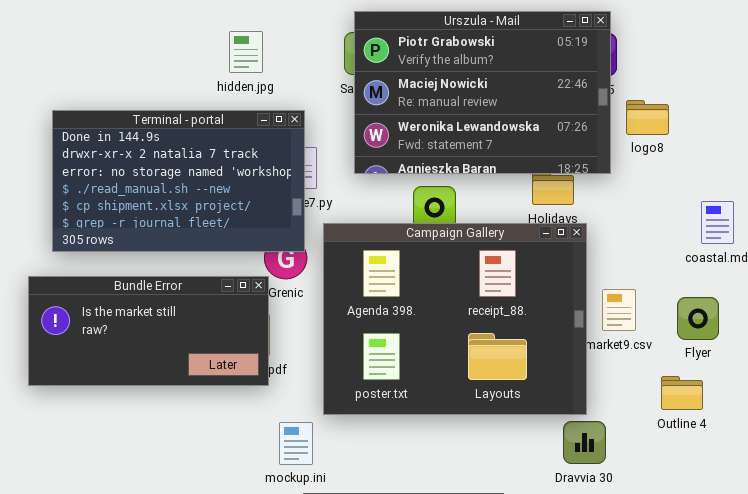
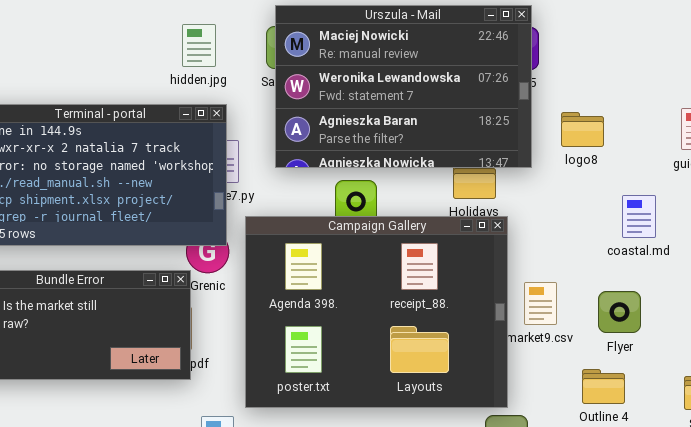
Urszula - Mail: [354,11,611,174] -> [275,5,532,168], scrolled down 1 row
hidden.jpg: [229,31,263,73] -> [182,24,216,67], moved
logo8: [626,100,669,135] -> [561,112,604,147], moved

